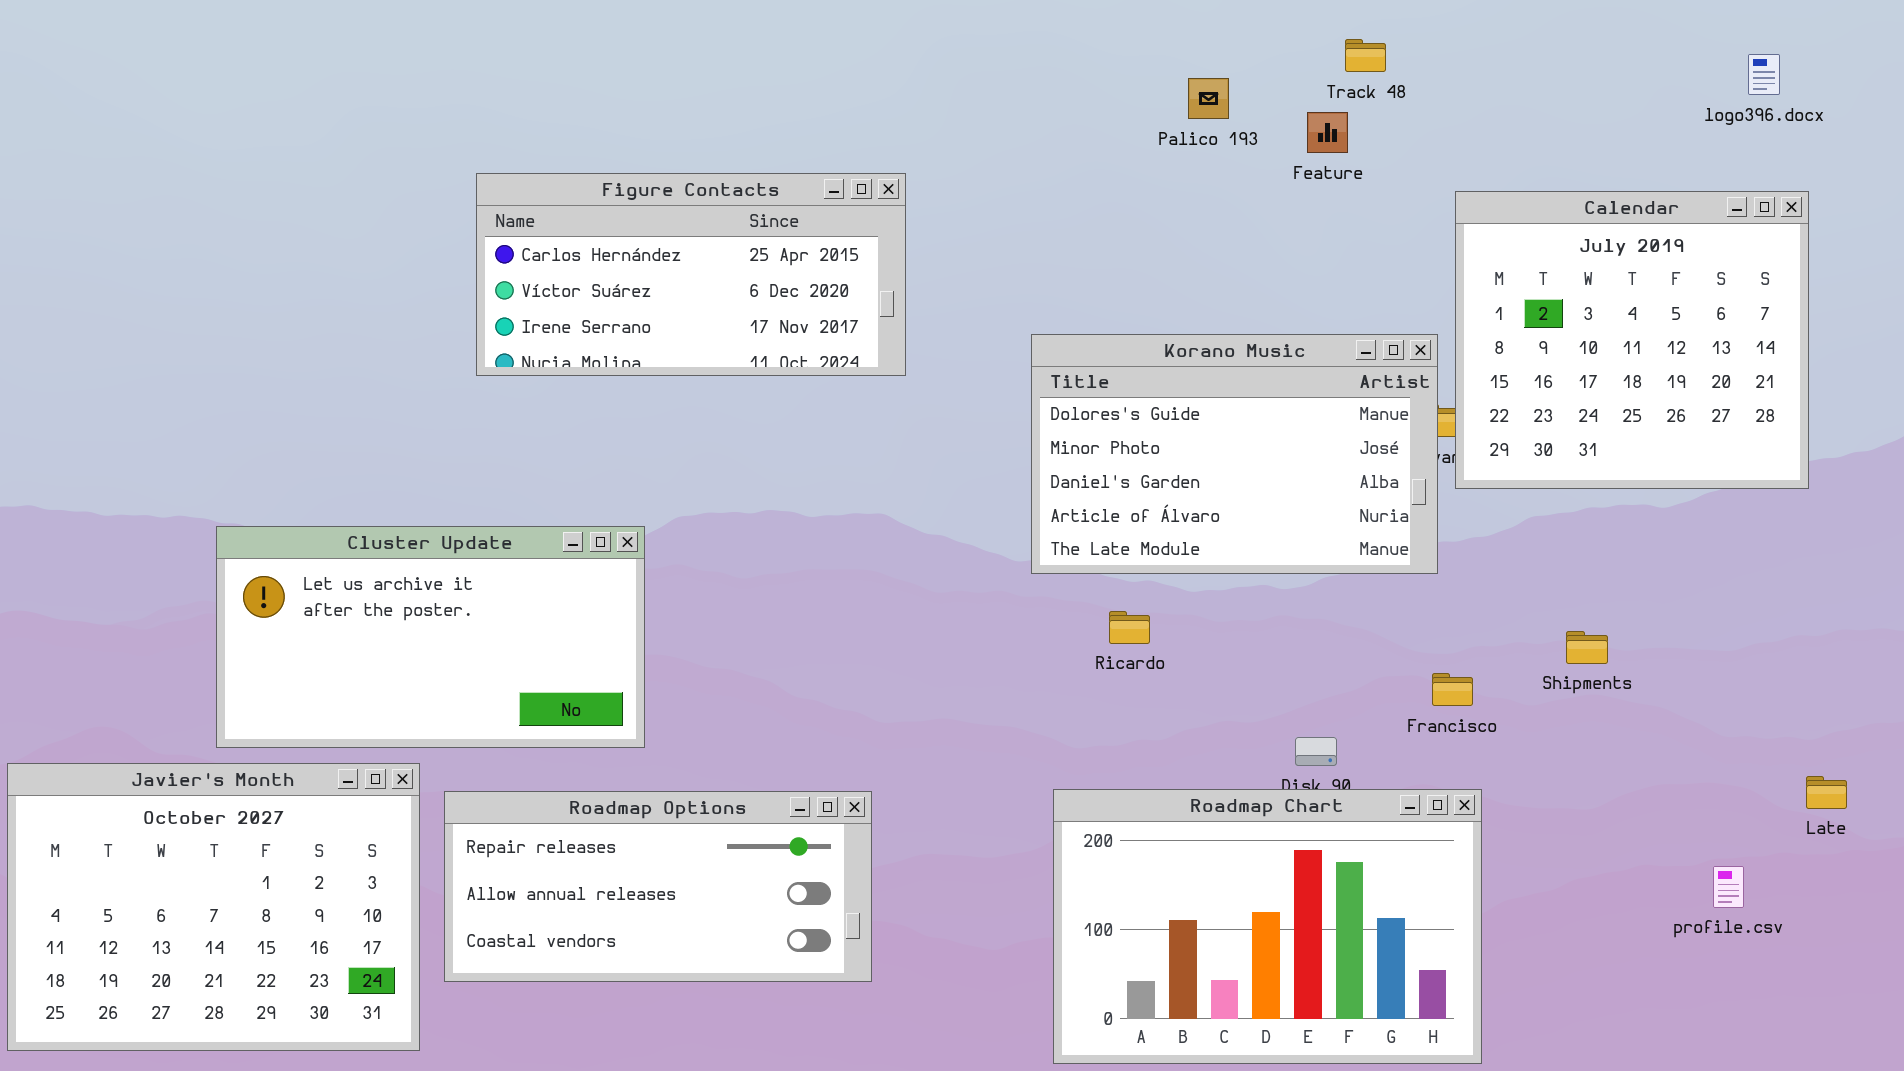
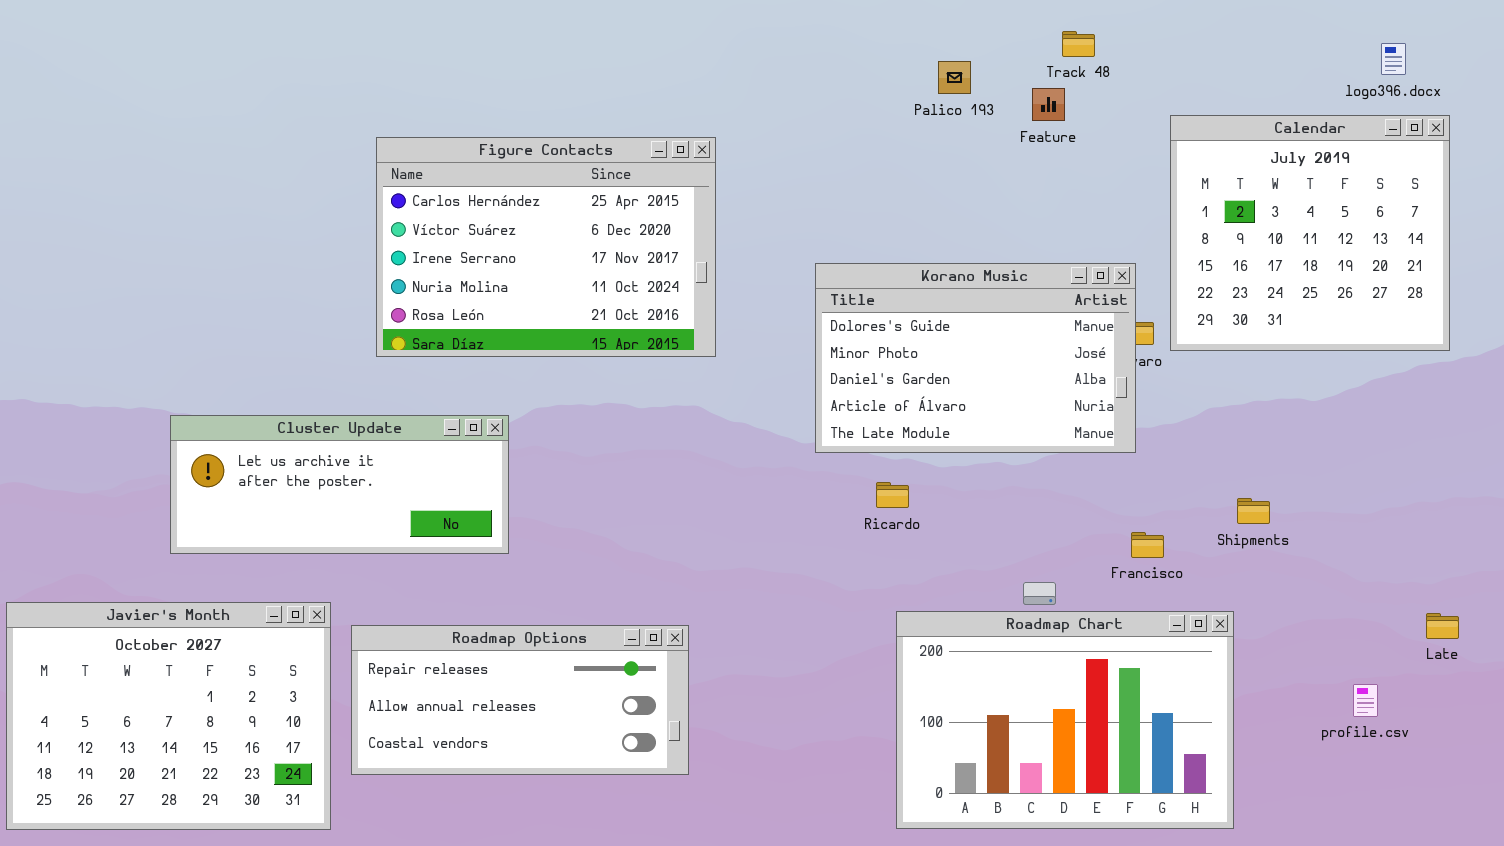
Figure Contacts: [476,173,906,376] -> [376,137,716,357], resized
Calendar: [1455,191,1809,489] -> [1170,115,1450,351], moved
Cluster Update: [216,526,645,748] -> [170,415,509,554], resized
Roadmap Chart: [1053,789,1482,1064] -> [896,611,1234,829], moved

